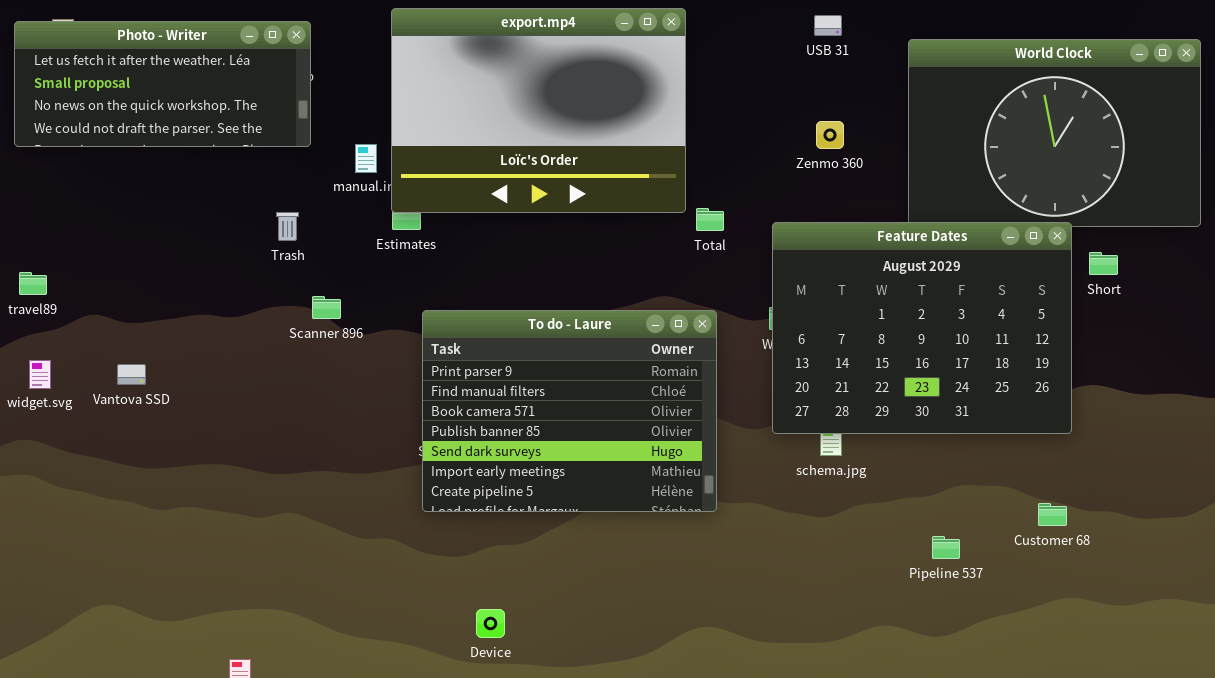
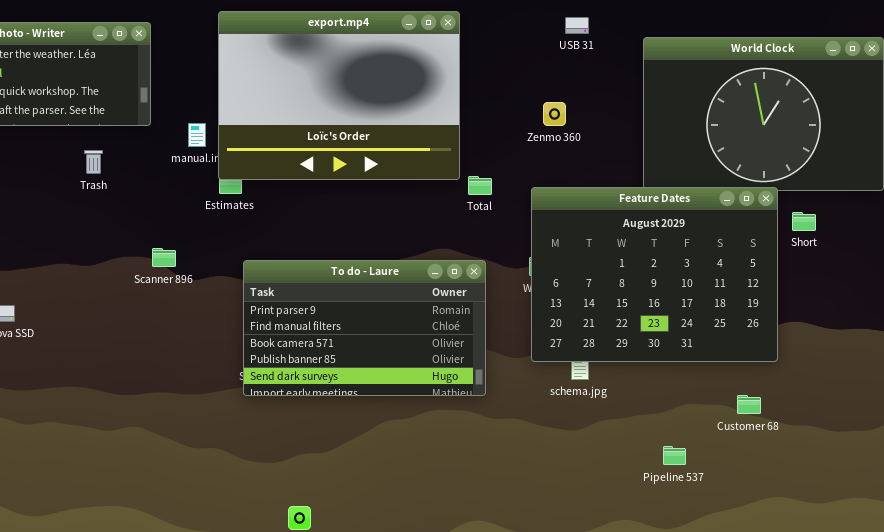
Zenmo 360: [816,121,844,149] -> [543,102,566,126], moved
Trash: [276,212,299,241] -> [84,150,103,174], moved
To do - Laure: [422,310,717,512] -> [243,260,486,396], resized
Customer 68: [1038,503,1067,526] -> [737,395,761,414], moved

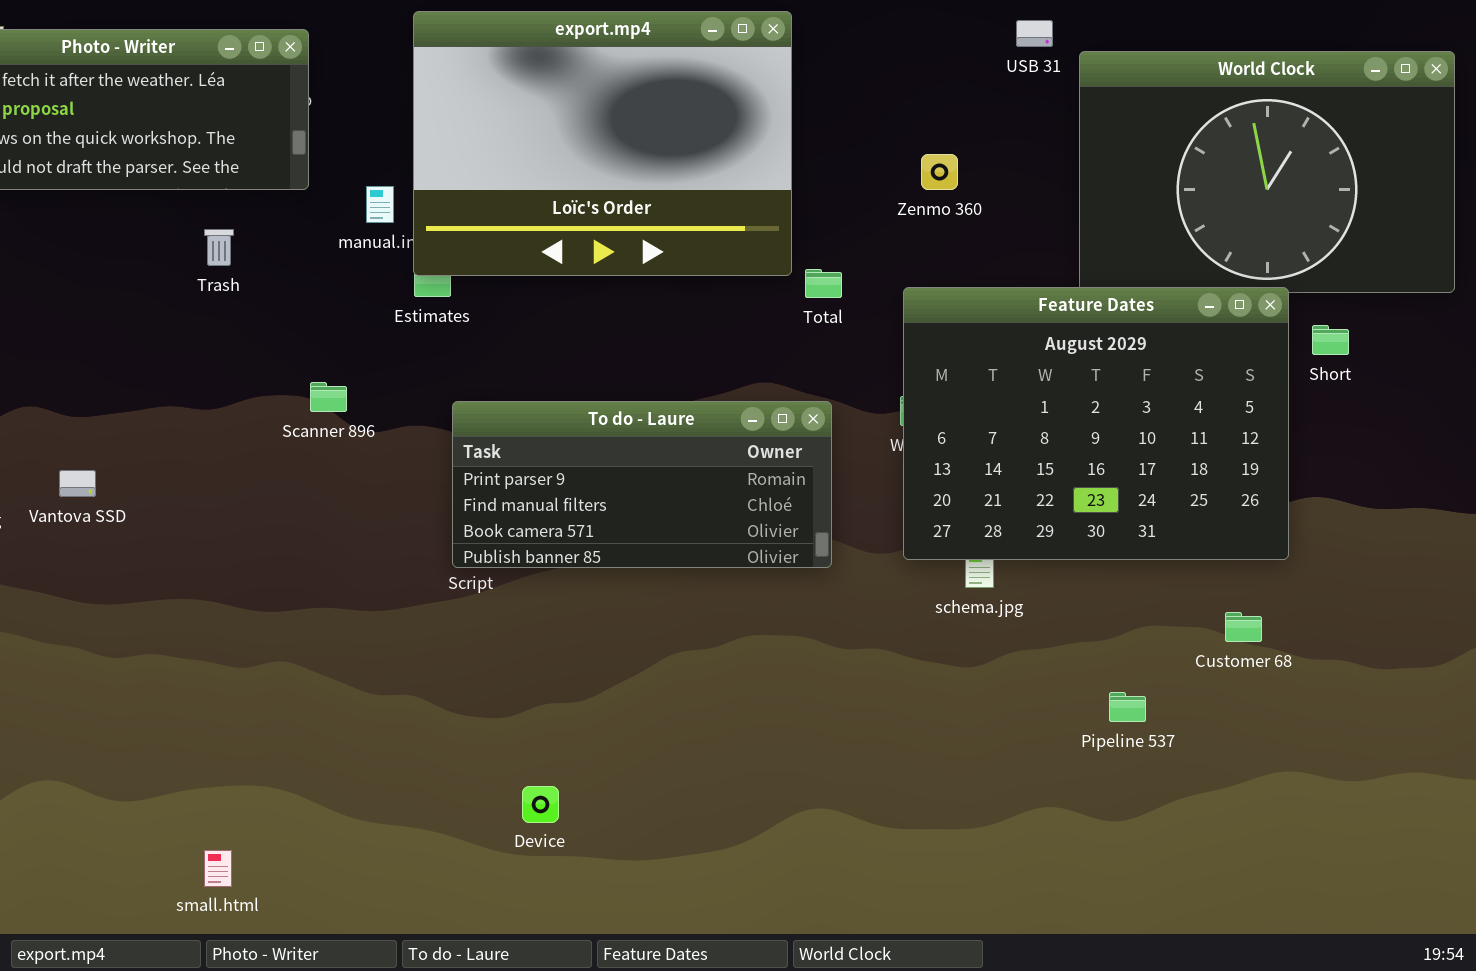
USB 31: [565,17,589,34] -> [1016,20,1053,47], moved
To do - Laure: [243,260,486,396] -> [452,401,832,568], resized

